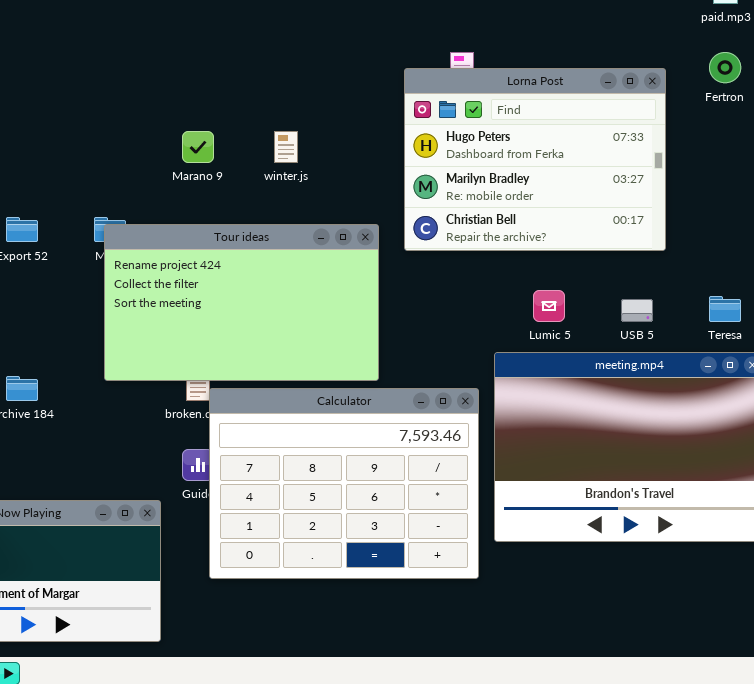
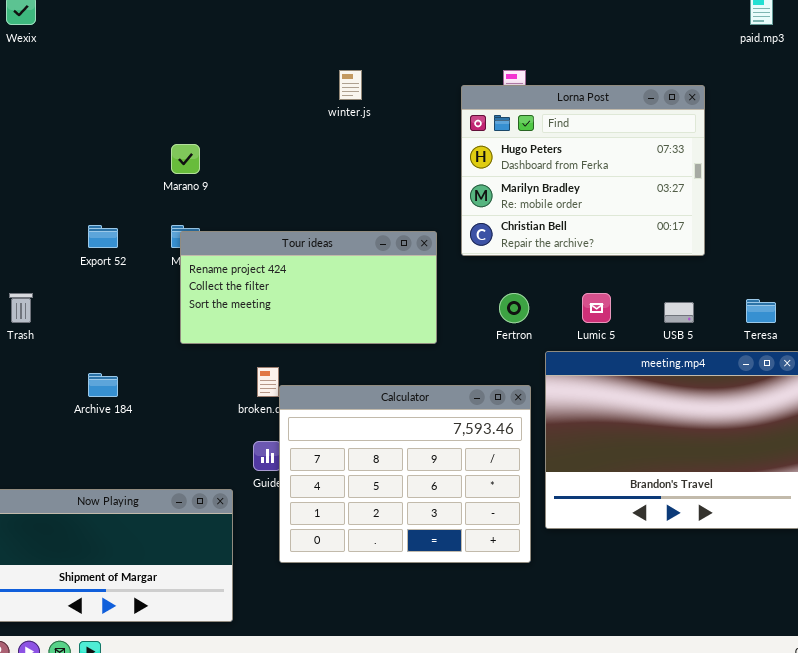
Fertron: [709,52,741,83] -> [499,293,529,323], moved
Marano 9: [182,131,214,163] -> [171,144,200,174], moved
winter.js: [274,131,298,163] -> [339,70,362,100], moved
Tour ideas: [104,224,379,381] -> [180,231,437,344], resized

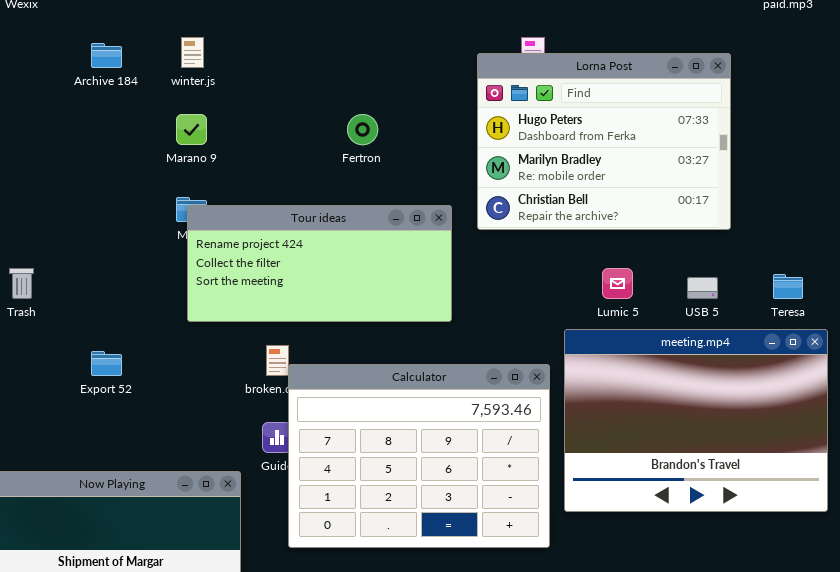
winter.js: [339,70,362,100] -> [181,37,204,68], moved
Export 52: [88,225,118,248] -> [91,351,122,376], moved
Fertron: [499,293,529,323] -> [347,114,378,145], moved
Archive 184: [88,373,118,397] -> [91,43,122,68], moved

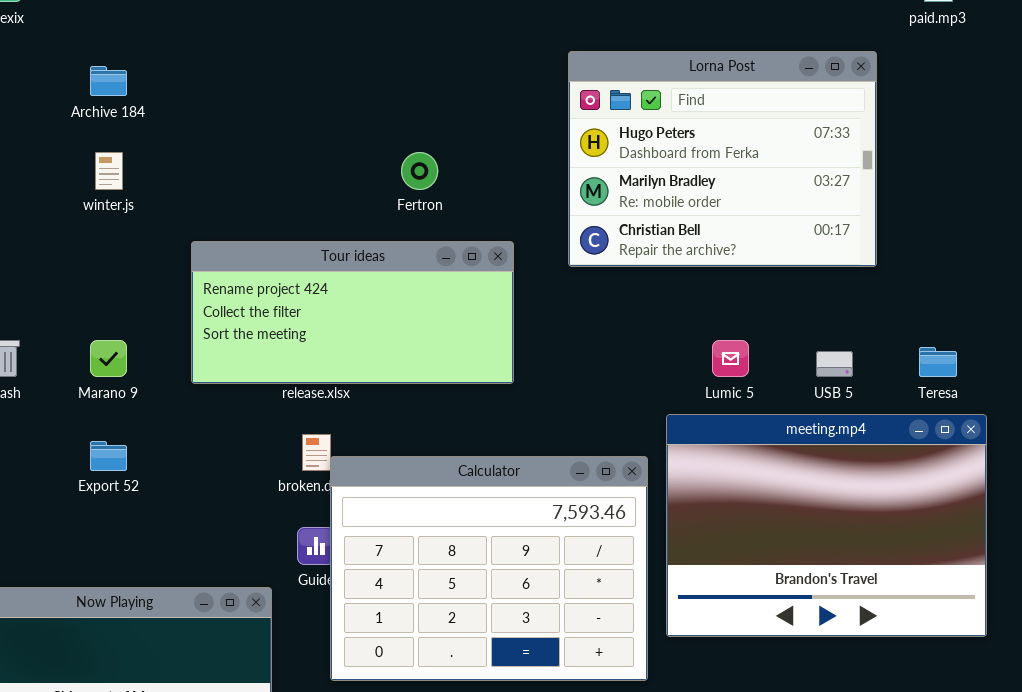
winter.js: [181,37,204,68] -> [95,152,123,190], moved
Lorna Post: [477,53,731,230] -> [568,51,877,267], moved
Marano 9: [176,114,207,145] -> [90,340,127,377], moved
Tour ideas: [187,205,452,322] -> [191,241,514,384], moved

